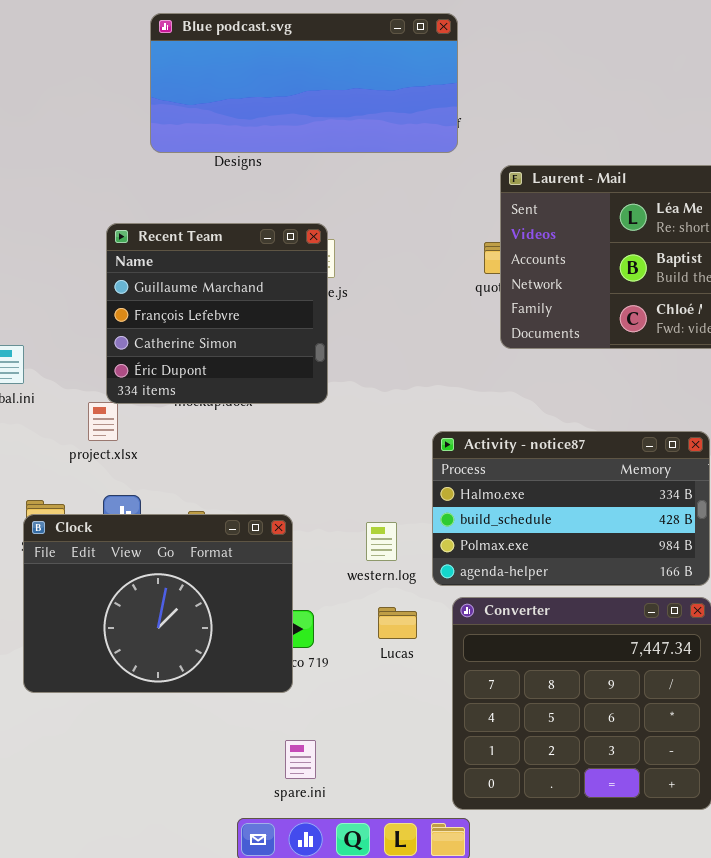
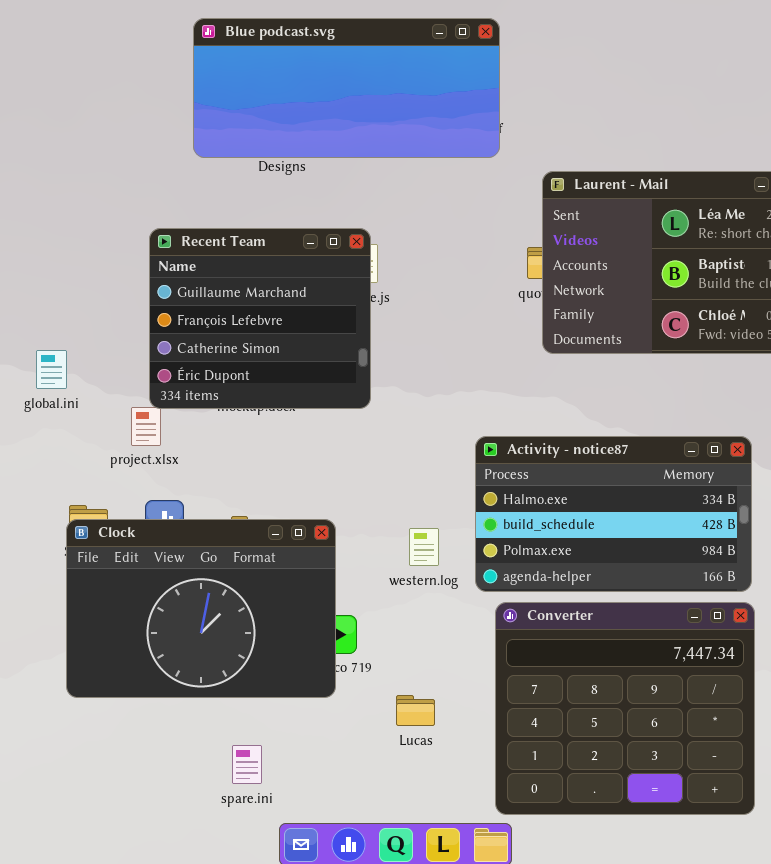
Lucas: [378,607,417,639] -> [396,695,435,726], moved
spare.ini: [285,740,316,779] -> [232,745,262,784], moved

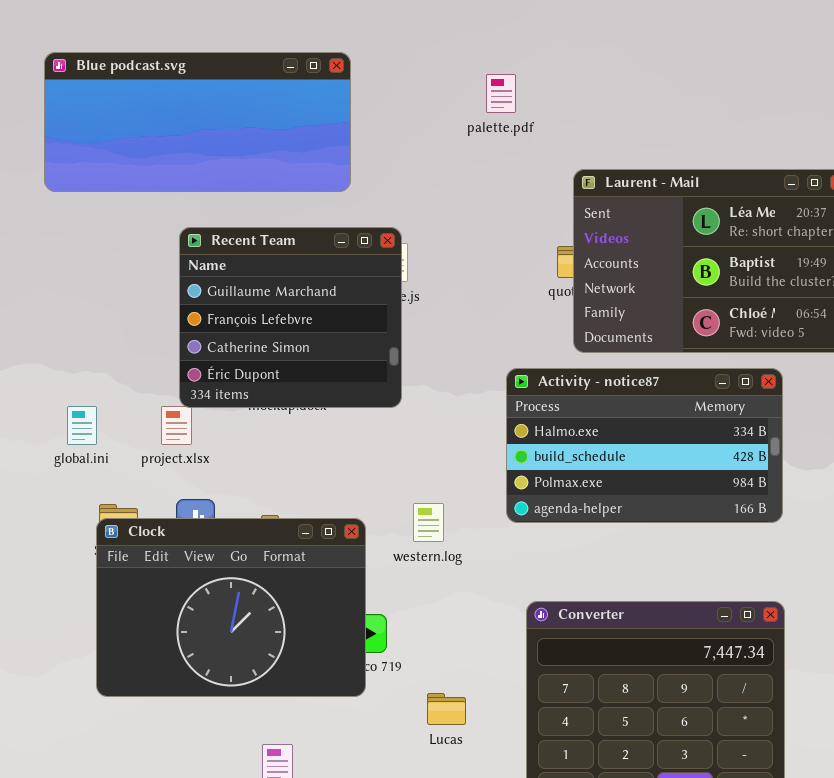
Blue podcast.svg: [193,18,500,158] -> [44,52,351,192], moved
global.ini: [36,350,67,389] -> [67,406,97,445], moved
Activity - notice87: [475,436,752,592] -> [506,368,783,523], moved
western.log: [409,528,439,566] -> [413,503,444,542], moved

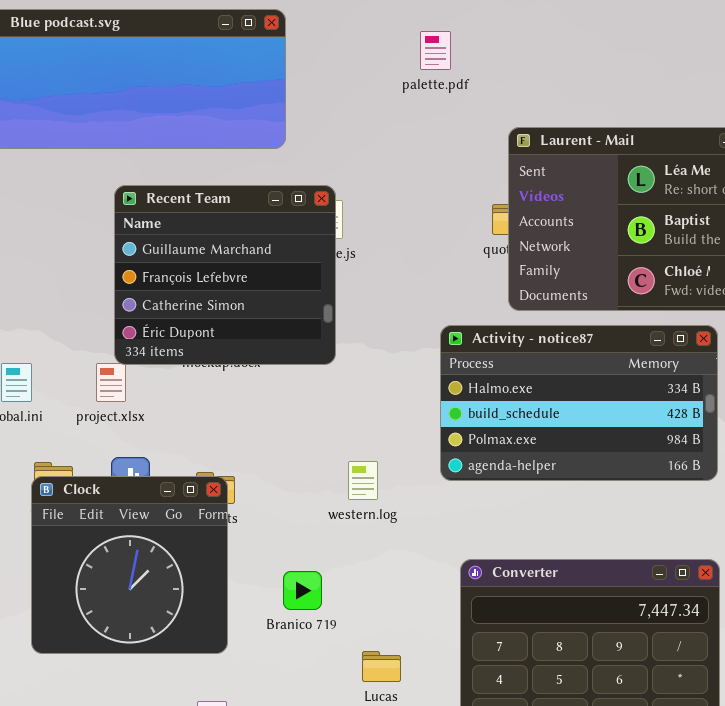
Clock: [96,518,366,697] -> [31,476,228,654], resized

